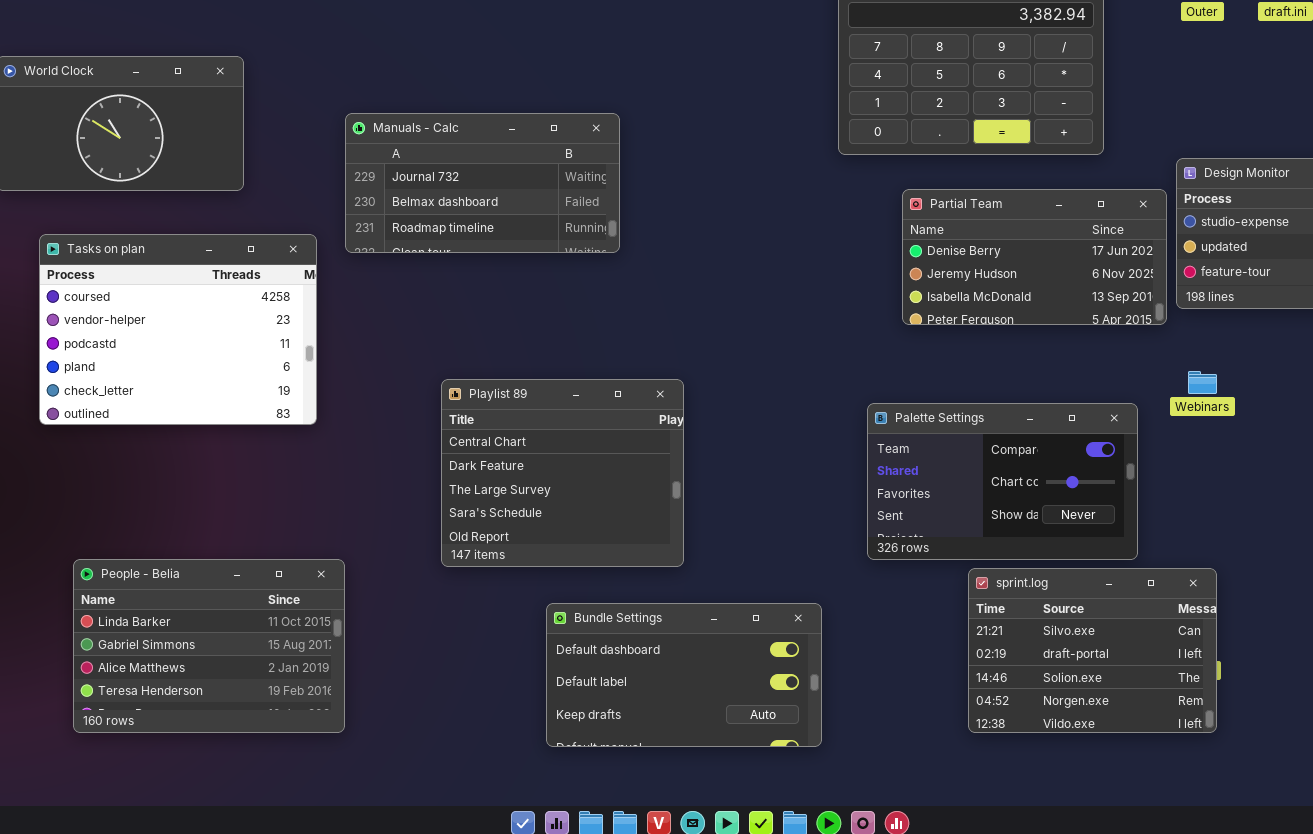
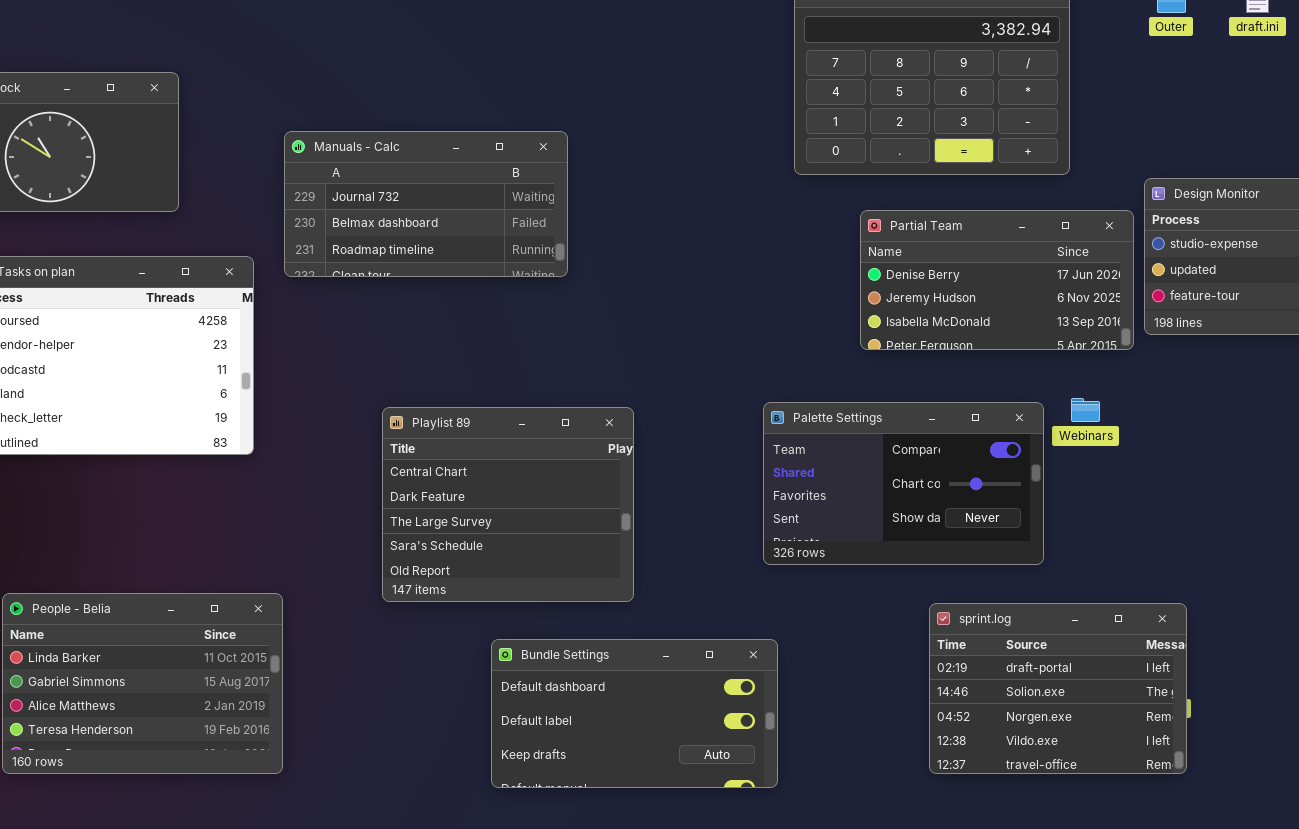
Webinars: [1188,371,1217,394] -> [1071,398,1100,422], moved
Palette Settings: [867,403,1138,560] -> [763,402,1044,565], moved
sprint.log: [968,568,1217,733] -> [929,603,1187,774], scrolled down 1 row

